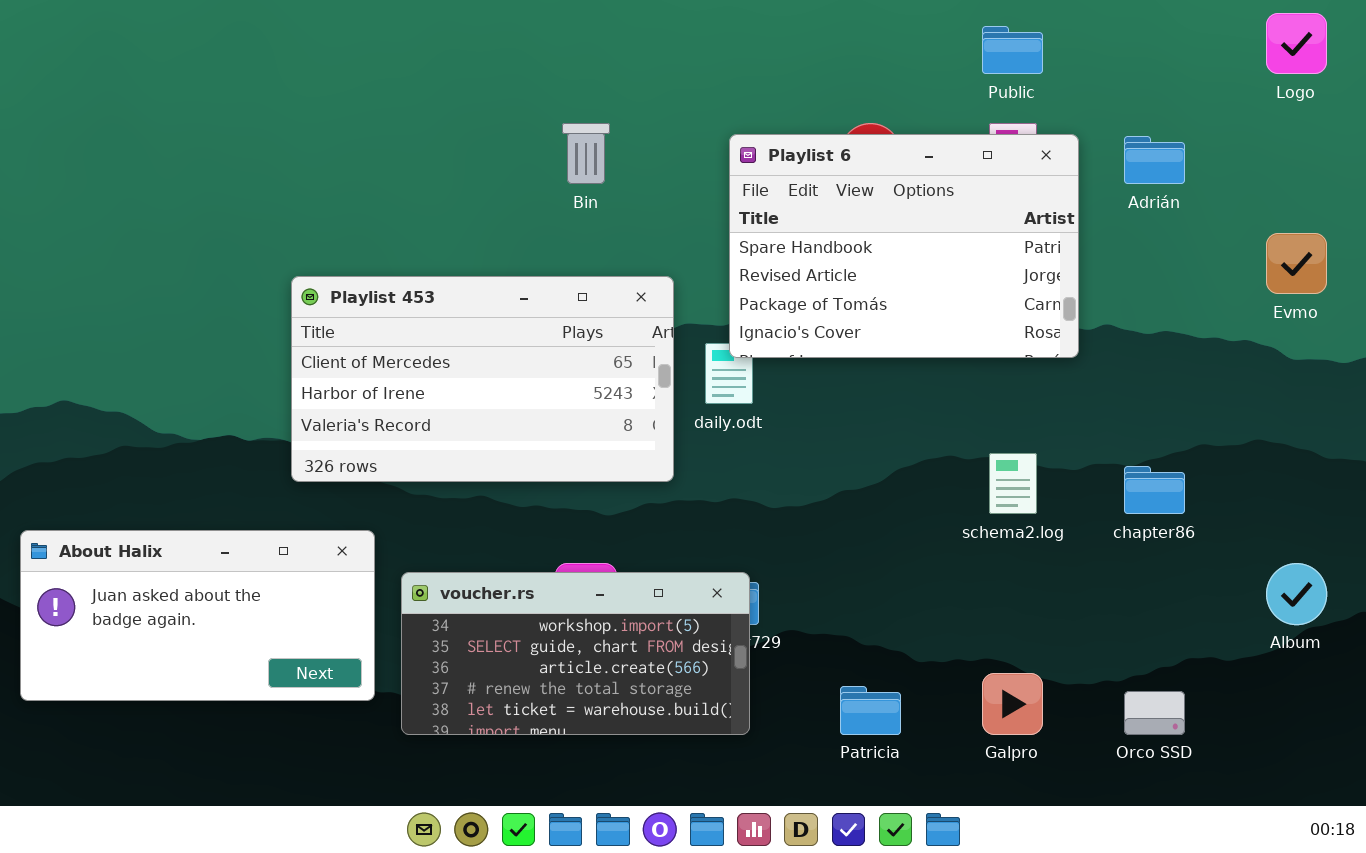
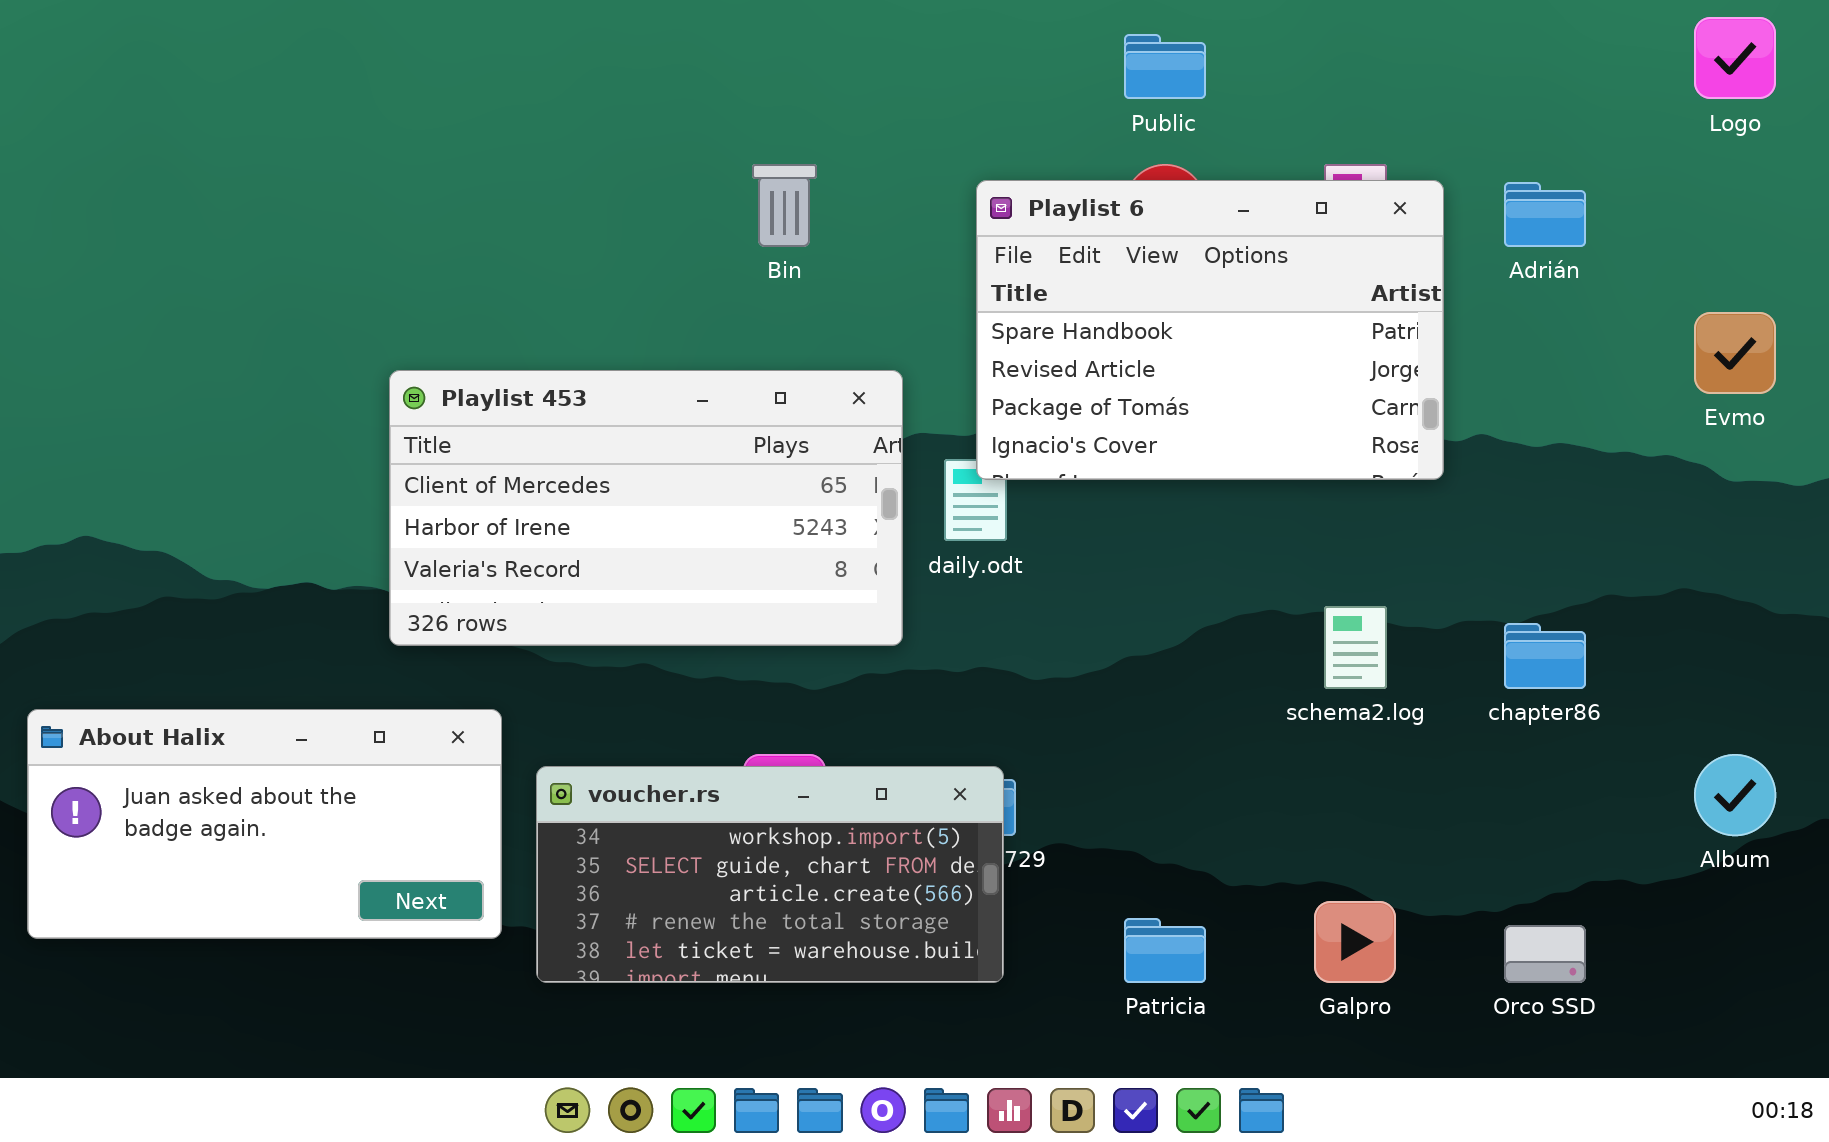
Public: [982,26,1043,74] -> [1124,34,1206,99], moved

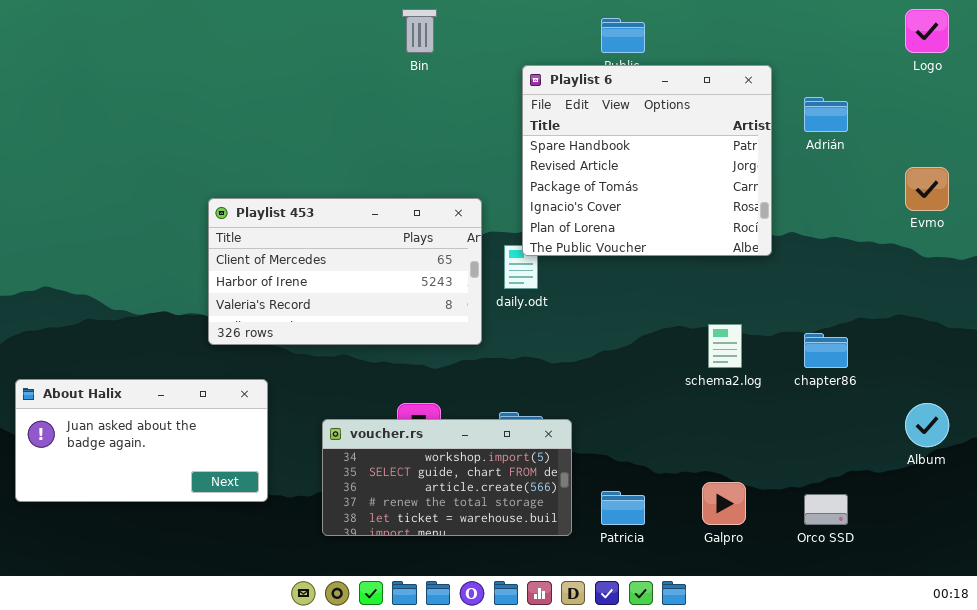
Bin: [752,164,817,247] -> [402,9,437,53], moved
Playlist 6: [976,180,1444,480] -> [522,65,772,256], resized
voucher.rs: [536,766,1004,983] -> [322,419,572,536], moved

